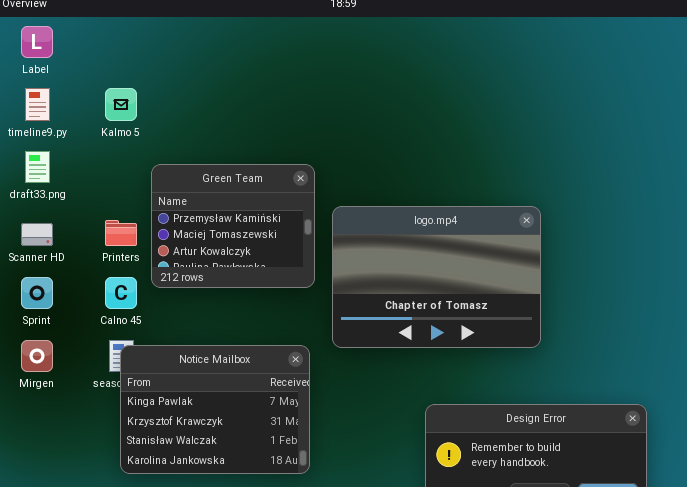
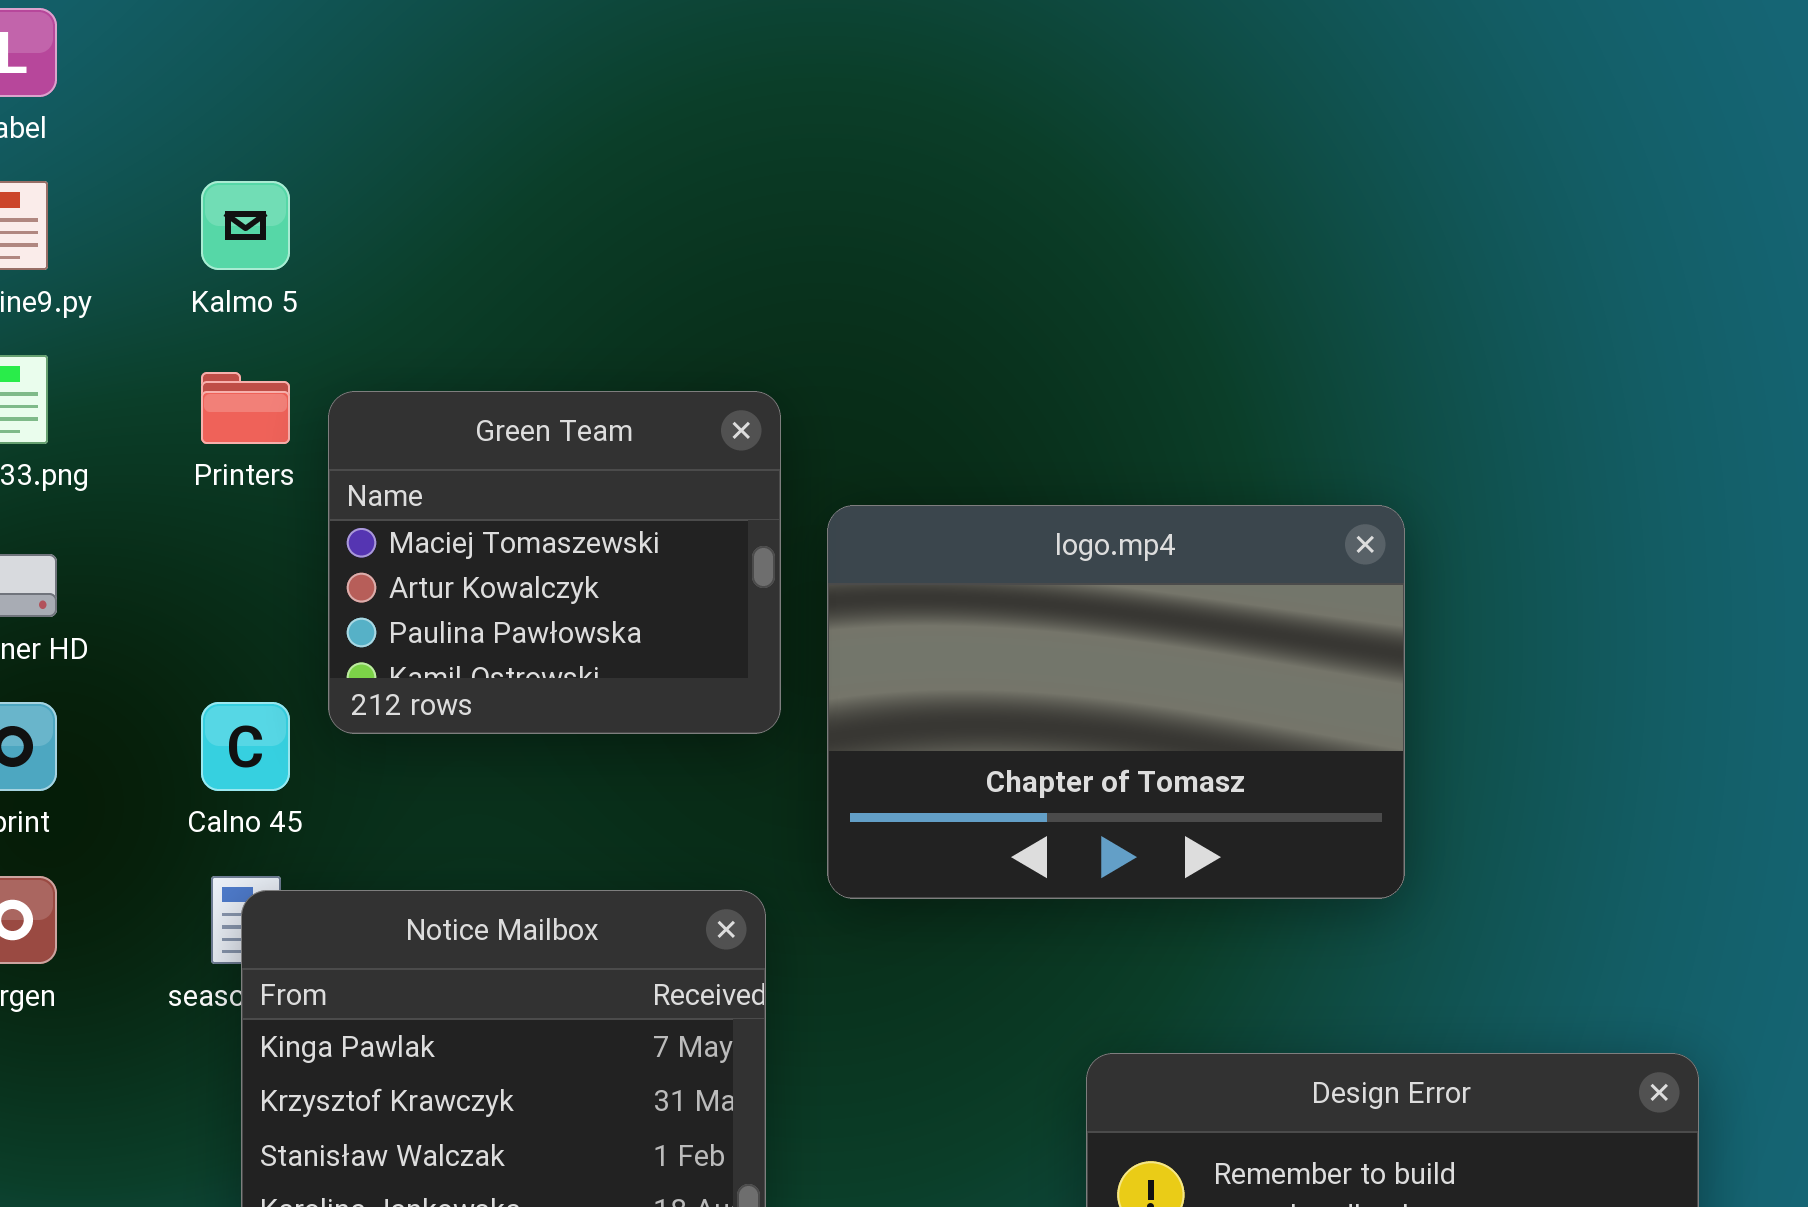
Green Team: [151,164,315,288] -> [328,391,781,734], scrolled down 1 row
Printers: [105,220,137,246] -> [201,372,290,444], moved

